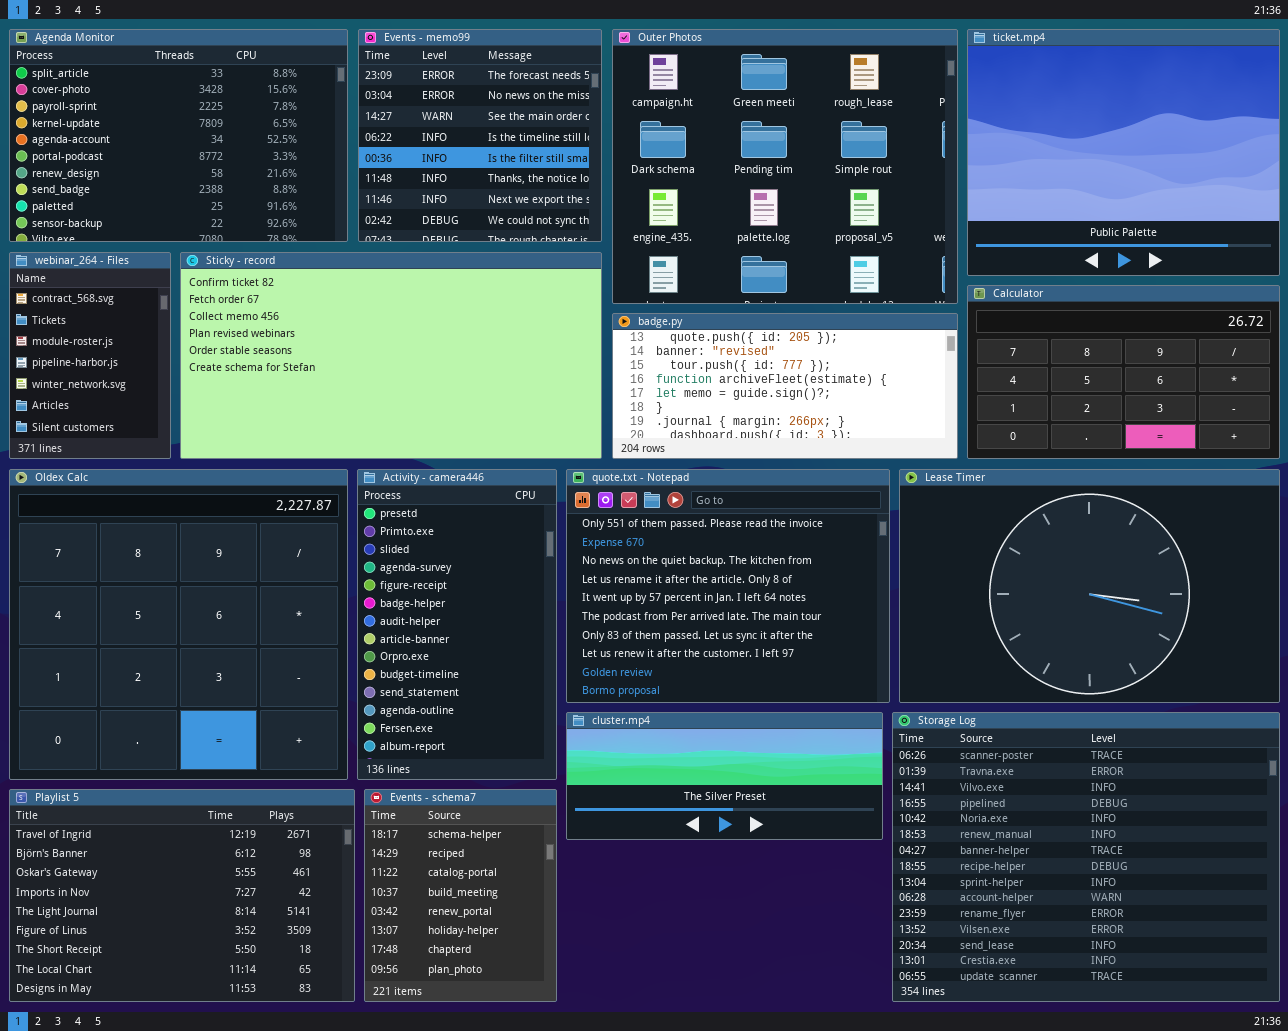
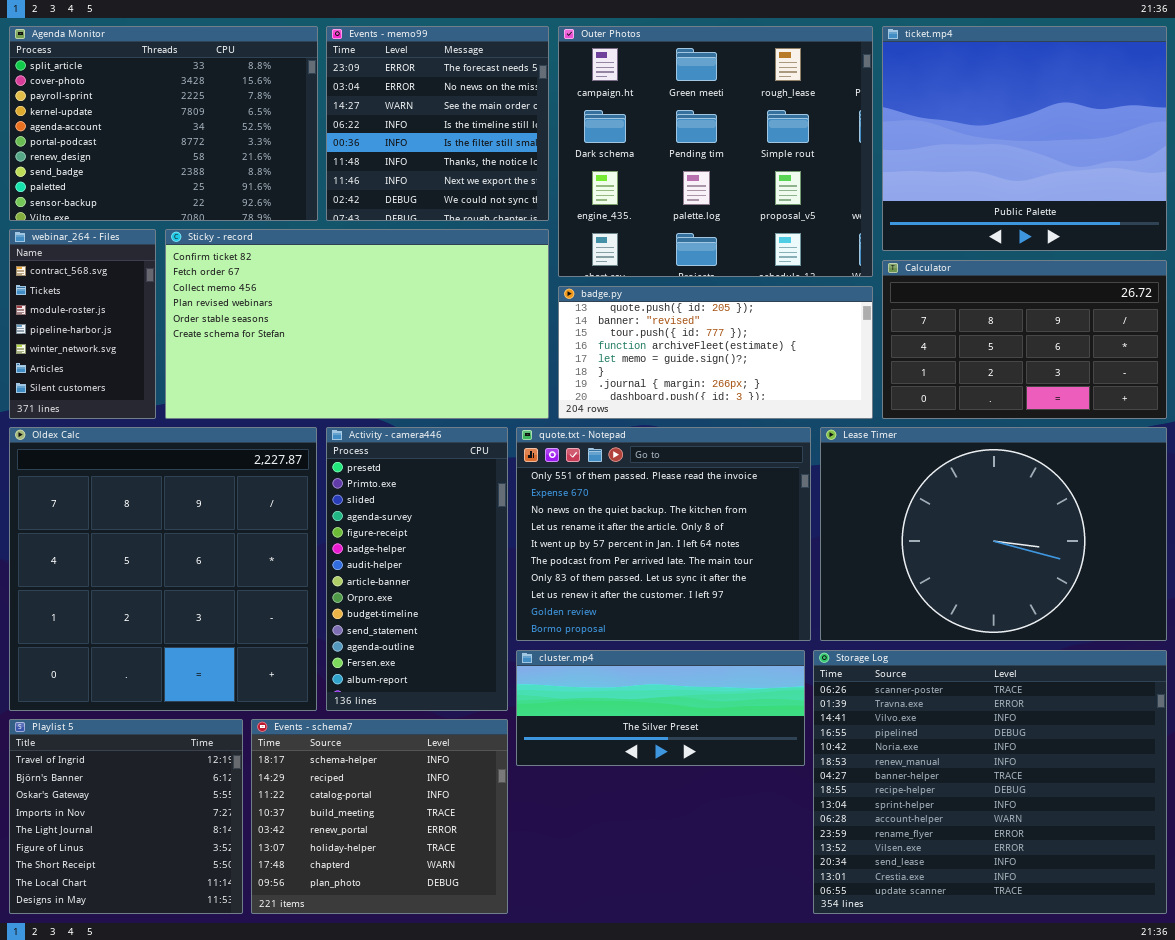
Playlist 5: [9,789,355,1002] -> [9,719,243,914], resized
Events - schema7: [364,789,557,1002] -> [251,719,508,914], resized

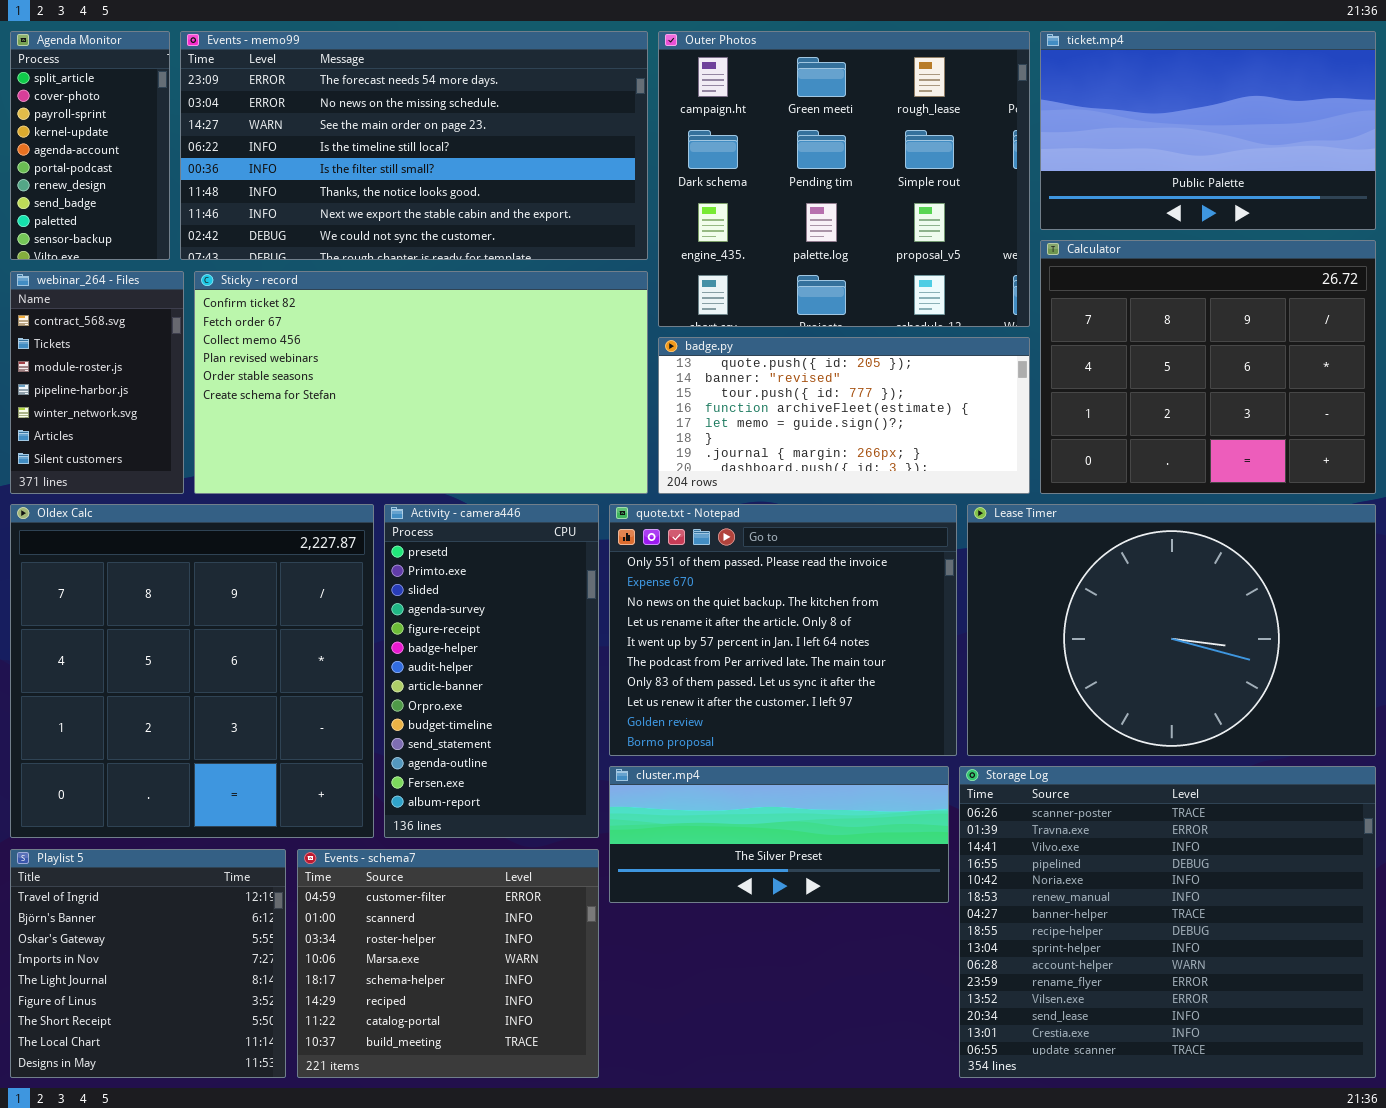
Agenda Monitor: [9,26,318,221] -> [10,31,170,260], resized
Events - memo99: [326,26,549,221] -> [180,31,648,260], resized
ticket.mp4: [882,26,1167,251] -> [1040,31,1376,230], resized
Calculator: [882,260,1167,419] -> [1040,240,1376,494], resized
Events - schema7: [251,719,508,914] -> [297,849,599,1078], scrolled up 4 rows

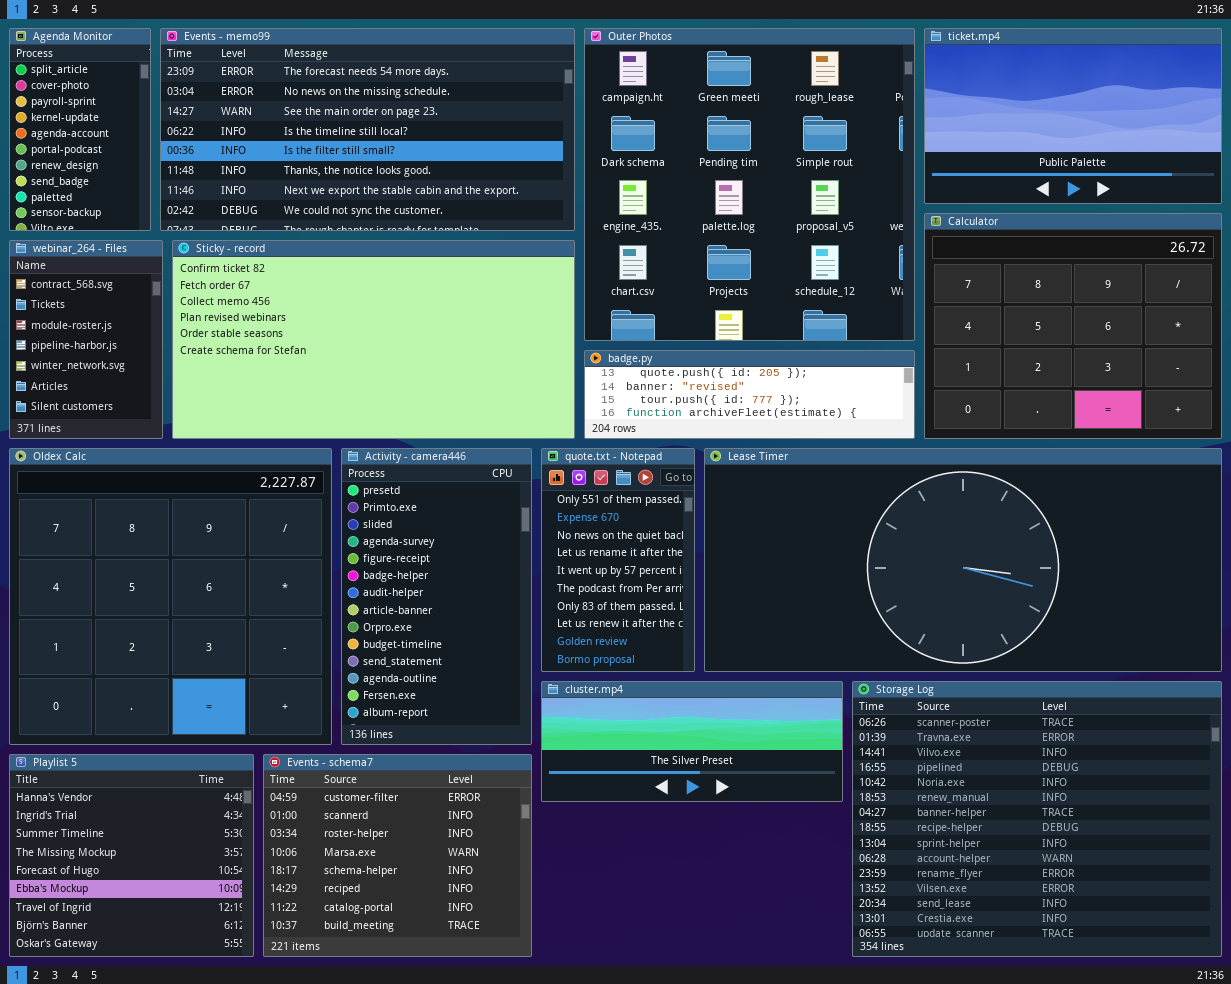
Outer Photos: [658,31,1030,327] -> [584,28,915,341], resized
badge.py: [658,337,1030,494] -> [584,350,915,439], resized
quote.txt - Notepad: [609,504,957,756] -> [541,448,695,672], resized
Lease Timer: [967,504,1376,756] -> [704,448,1222,672], resized
Playlist 5: [10,849,286,1078] -> [9,754,254,957], scrolled up 6 rows

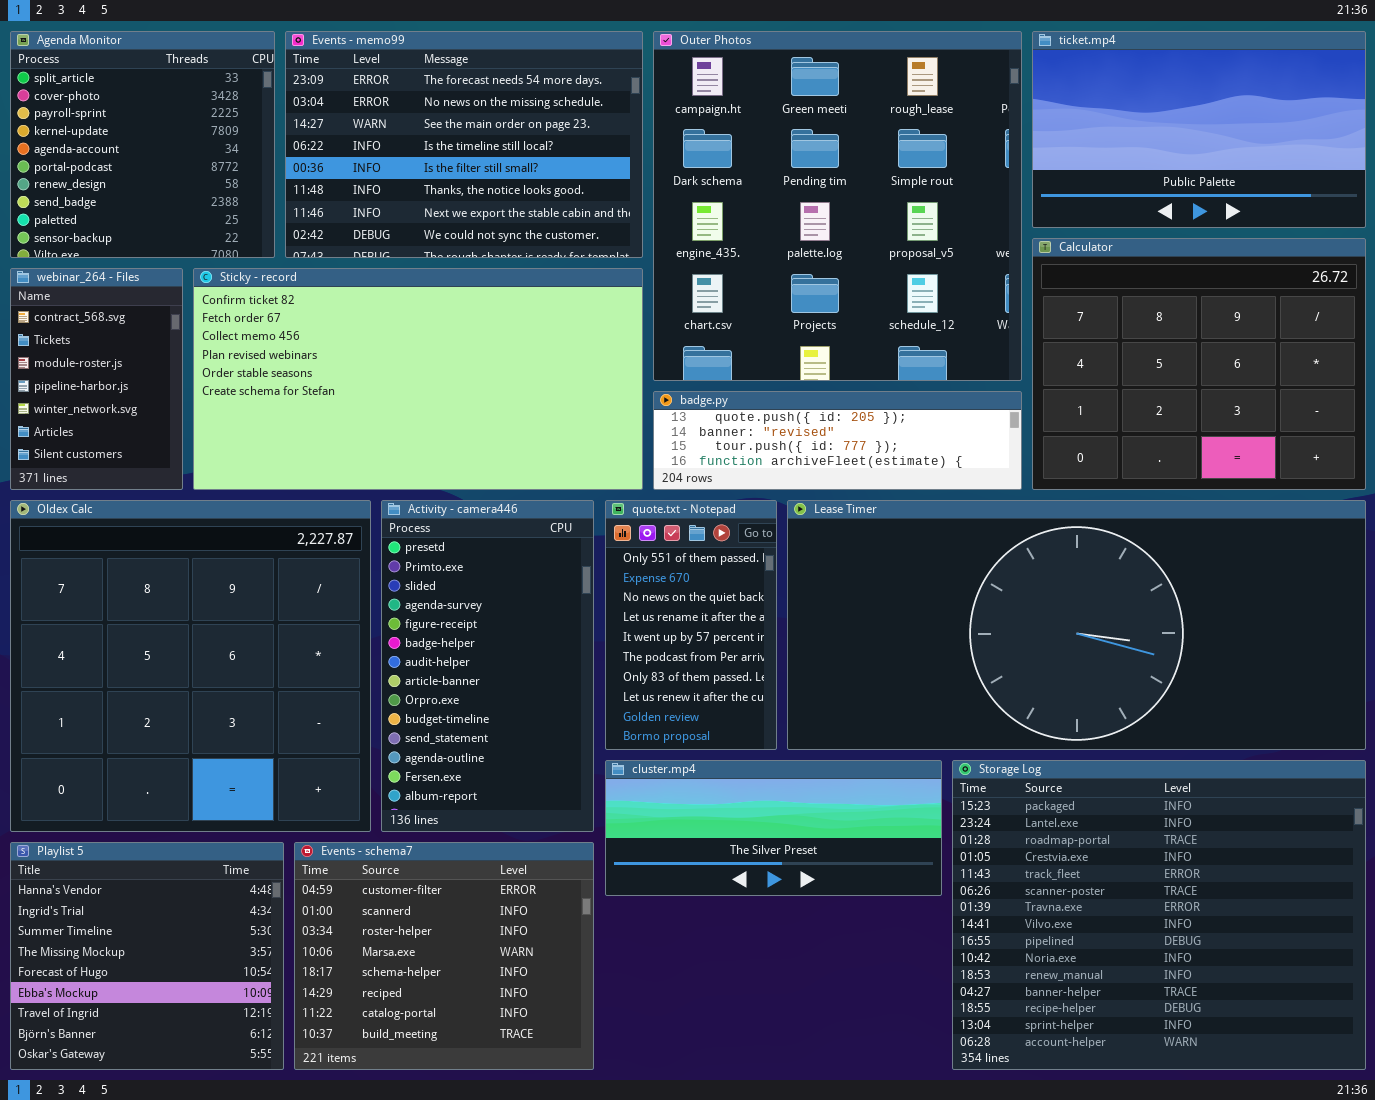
Agenda Monitor: [9,28,151,231] -> [10,31,275,258], resized
Events - memo99: [160,28,575,231] -> [285,31,643,258], resized
Storage Log: [852,681,1222,957] -> [952,760,1366,1070], scrolled up 5 rows

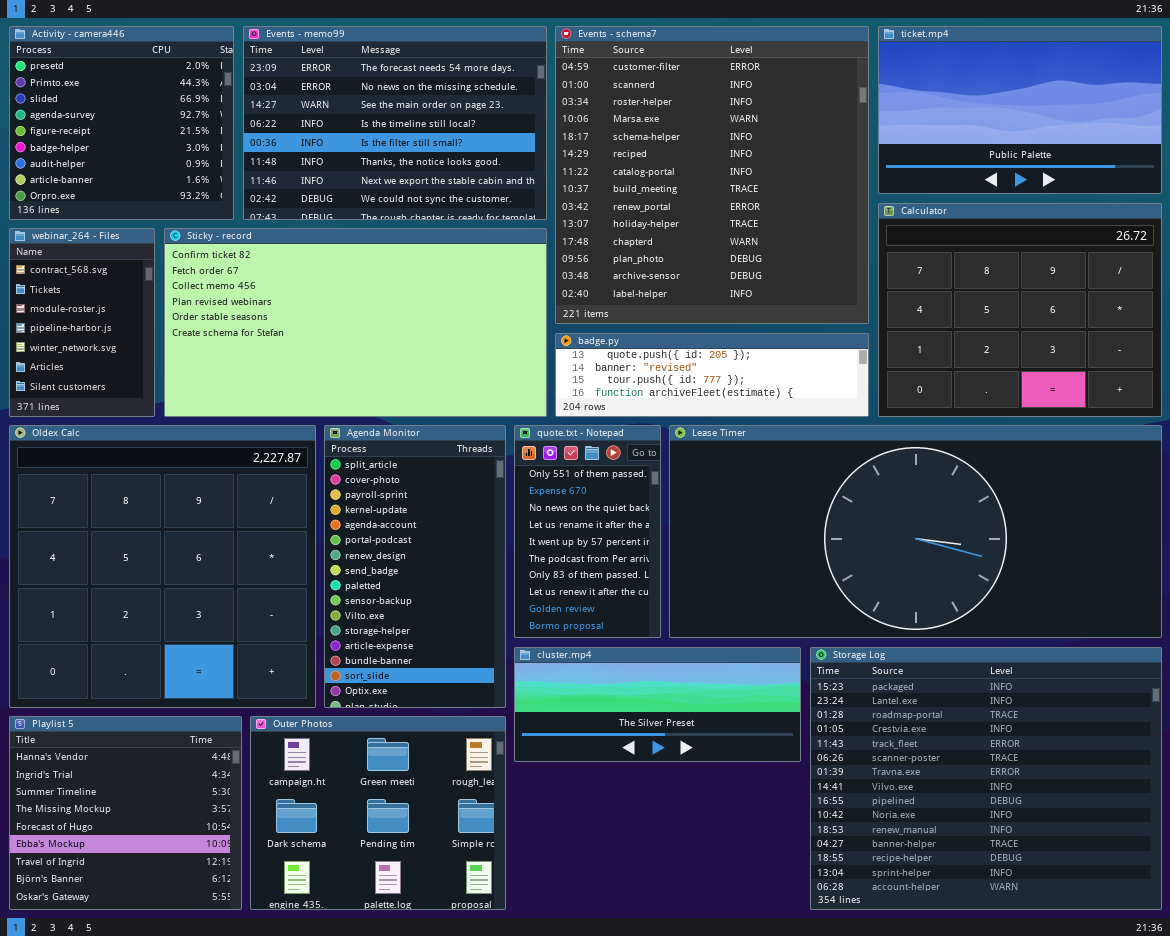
Agenda Monitor: [10,31,275,258] -> [324,425,506,708], moved, resized
Outer Photos: [653,31,1022,381] -> [250,716,506,910], moved, resized
Activity - camera446: [381,500,594,832] -> [9,26,234,220], moved, resized
Events - schema7: [294,842,594,1070] -> [555,26,869,324], moved, resized

